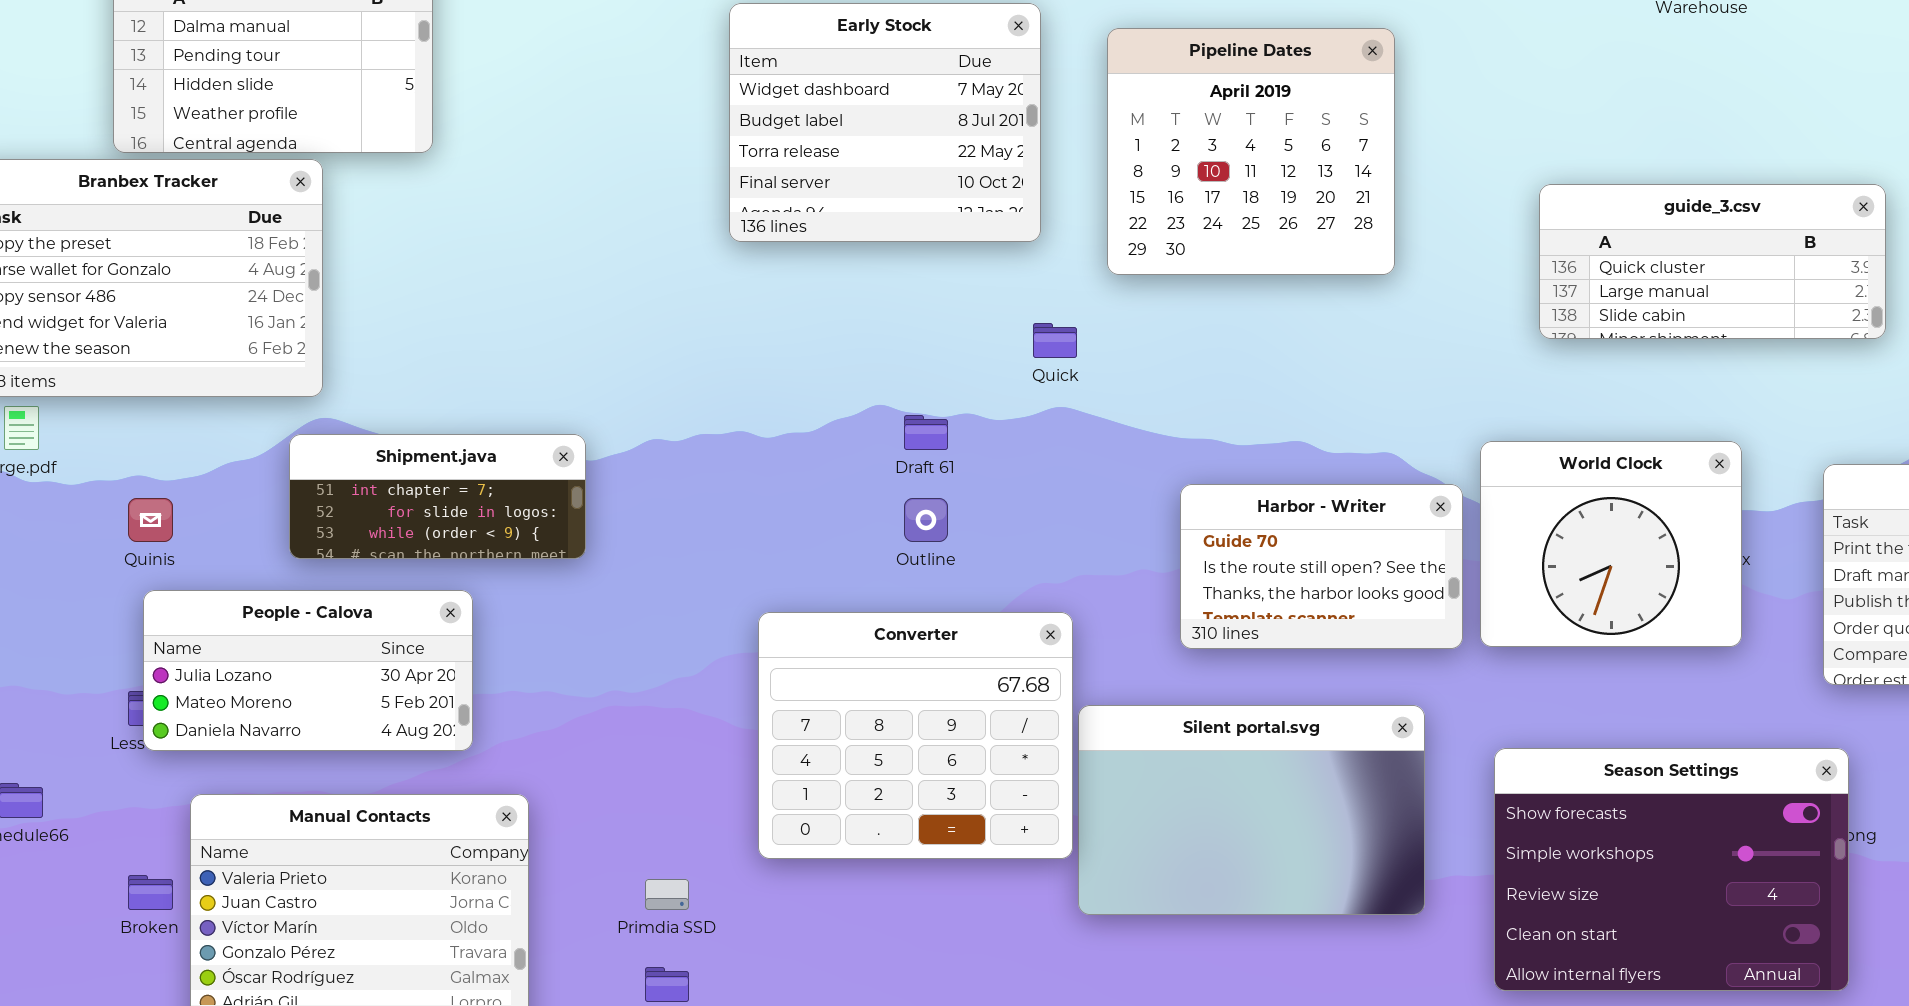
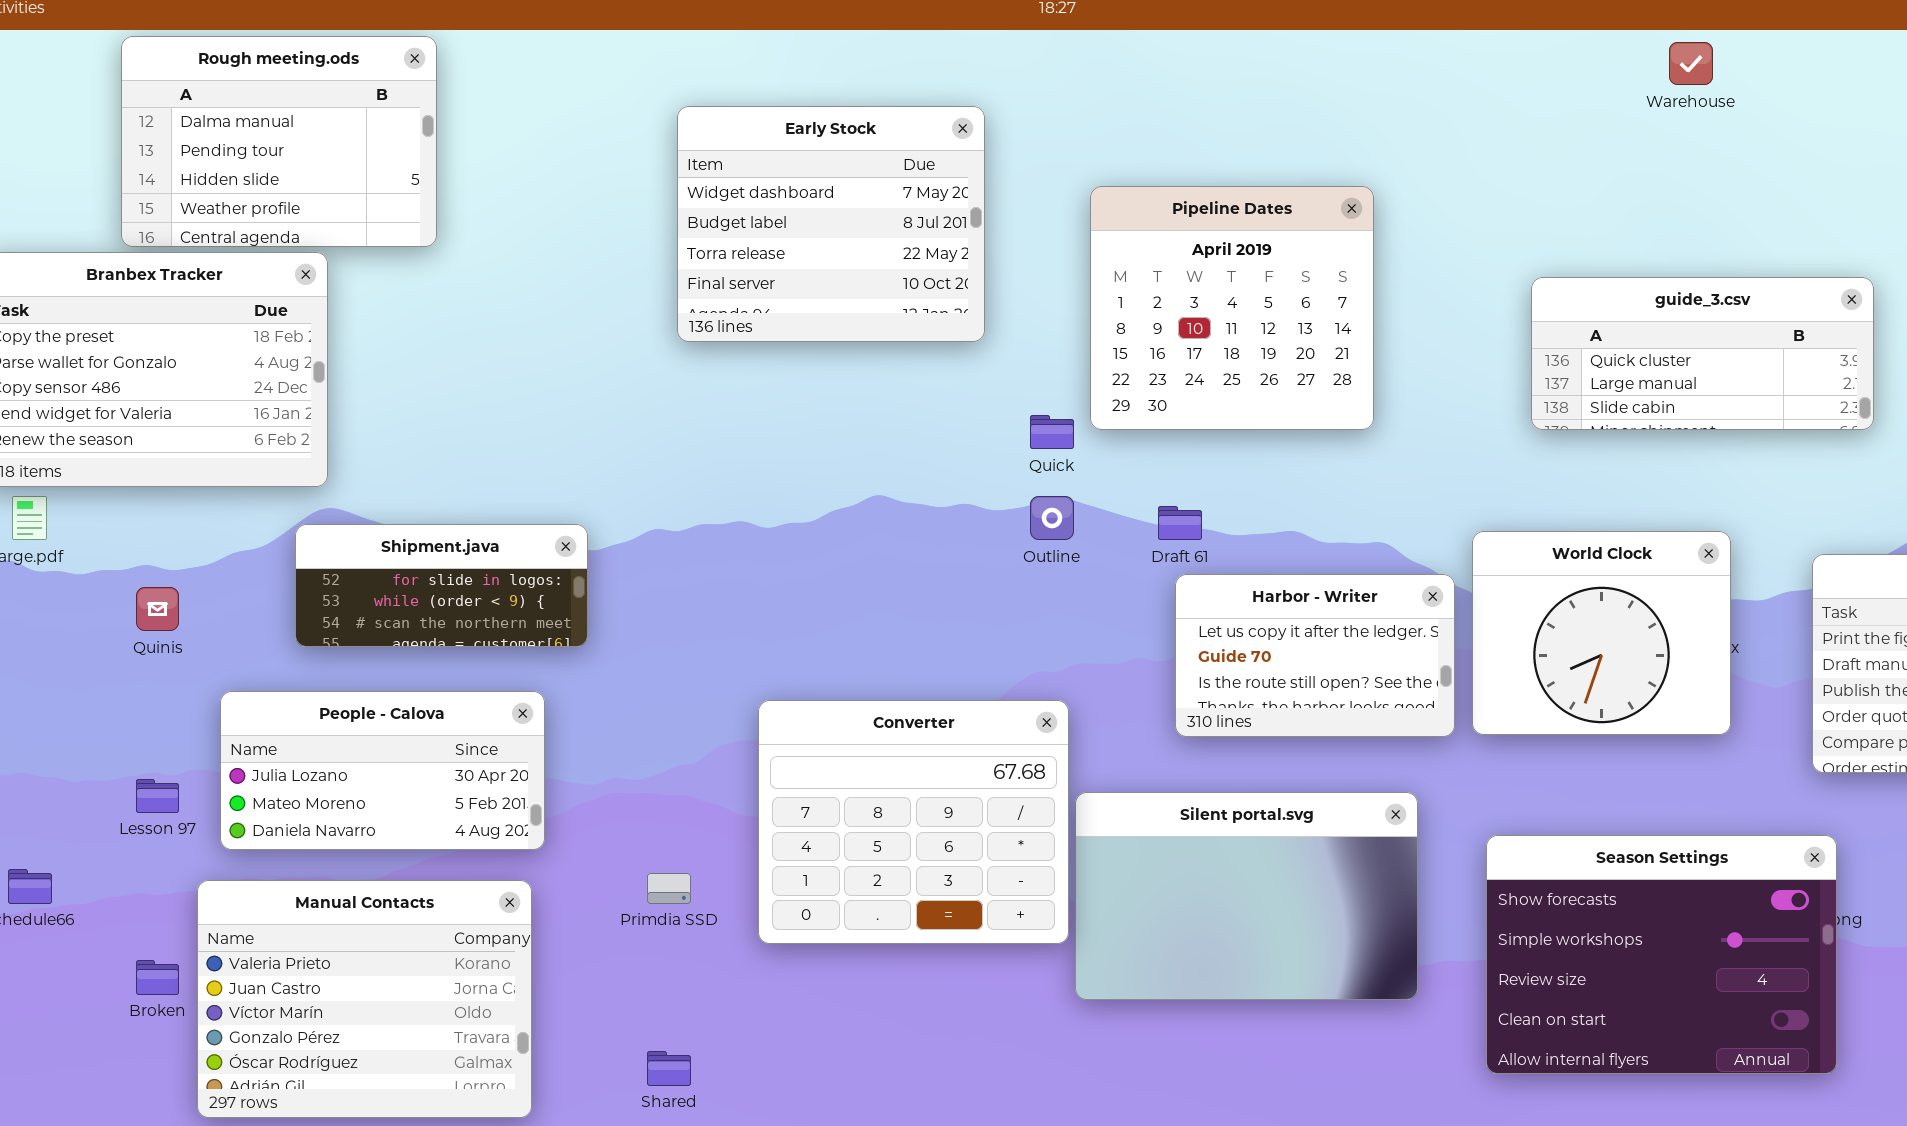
Early Stock: [729,3,1041,242] -> [677,106,985,342], moved
Pipeline Dates: [1107,28,1395,275] -> [1090,186,1374,430], moved
Draft 61: [904,415,948,450] -> [1158,506,1202,540], moved
Shipment.java: [289,434,586,559] -> [295,524,588,647], scrolled down 1 row
Harbor - Writer: [1180,484,1463,649] -> [1175,574,1455,737], scrolled up 1 row
Outline: [904,498,948,542] -> [1030,496,1074,540], moved
People - Calova: [143,590,473,751] -> [220,691,545,850], moved
Primdia SSD: [645,879,689,910] -> [647,873,691,904], moved

